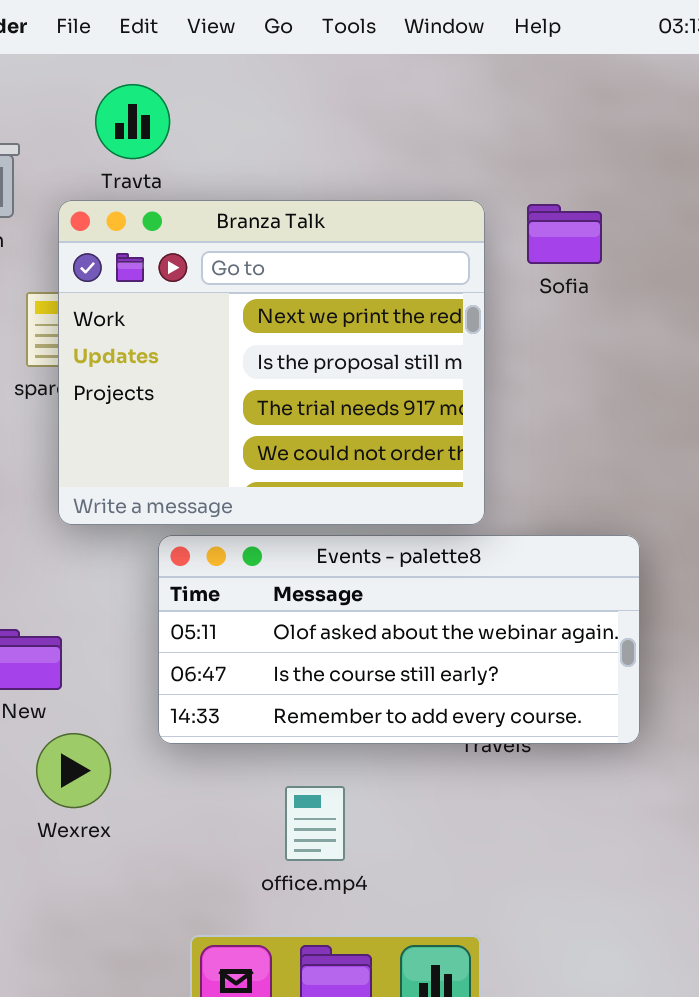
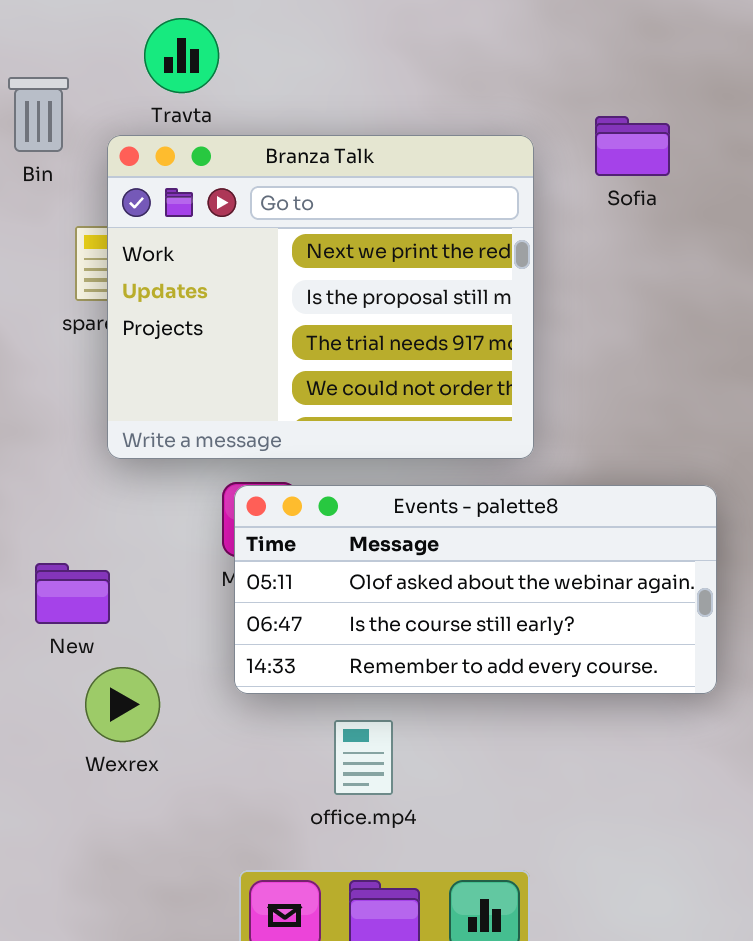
Sofia: [527,204,602,264] -> [595,116,670,176], moved
Events - palette8: [158,535,640,744] -> [234,485,717,694], moved

